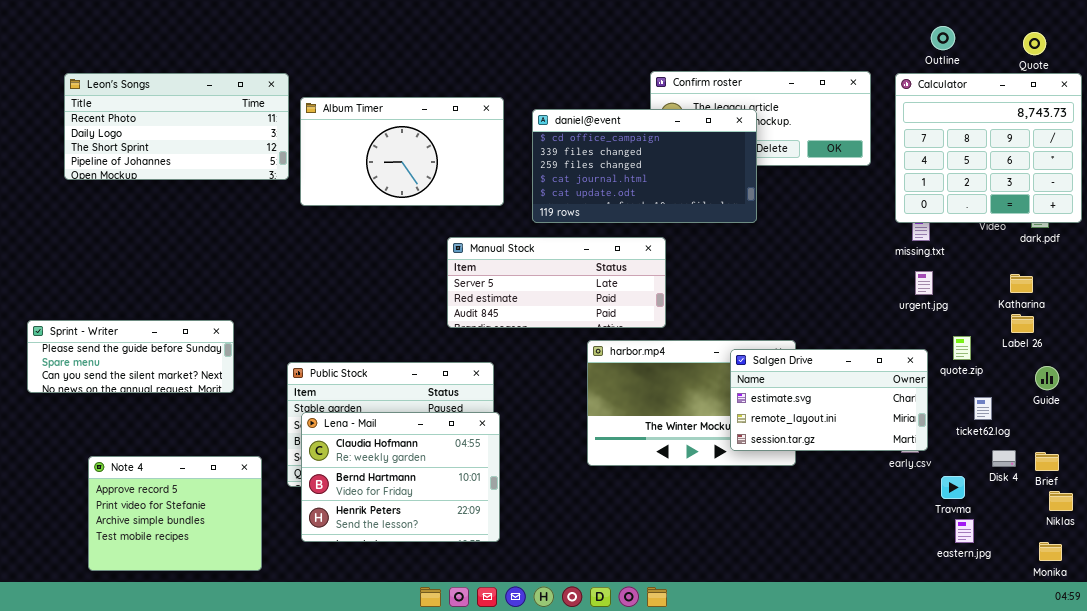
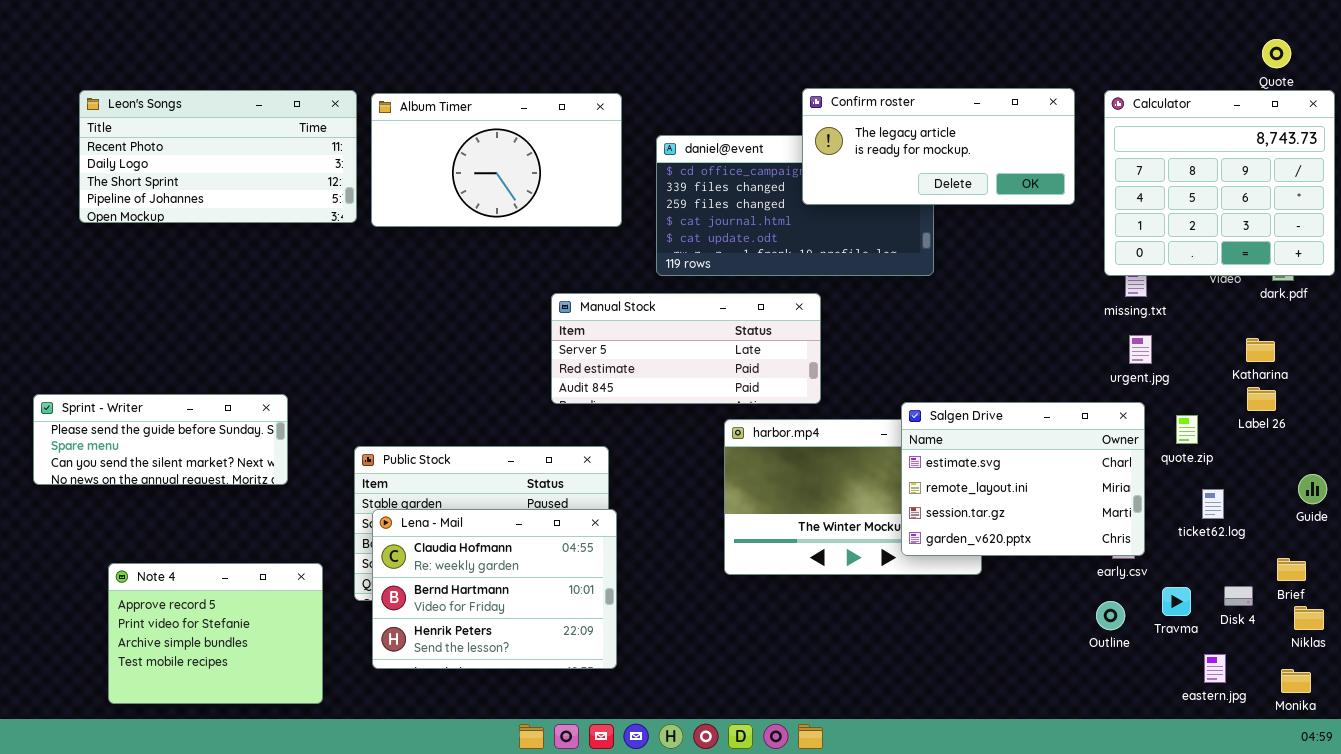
Outline: [931,26,955,50] -> [1096,601,1125,630], moved
Confirm roster: [650,71,871,166] -> [802,88,1075,205], raised
Album Timer: [300,97,504,206] -> [371,93,622,227], moved
Salgen Drive: [730,349,928,451] -> [901,402,1145,556], resized
Guide: [1035,366,1059,390] -> [1298,474,1327,504], moved
Disk 4: [992,450,1016,467] -> [1224,586,1253,606], moved
eastern.jpg: [955,519,974,543] -> [1204,654,1226,683], moved

